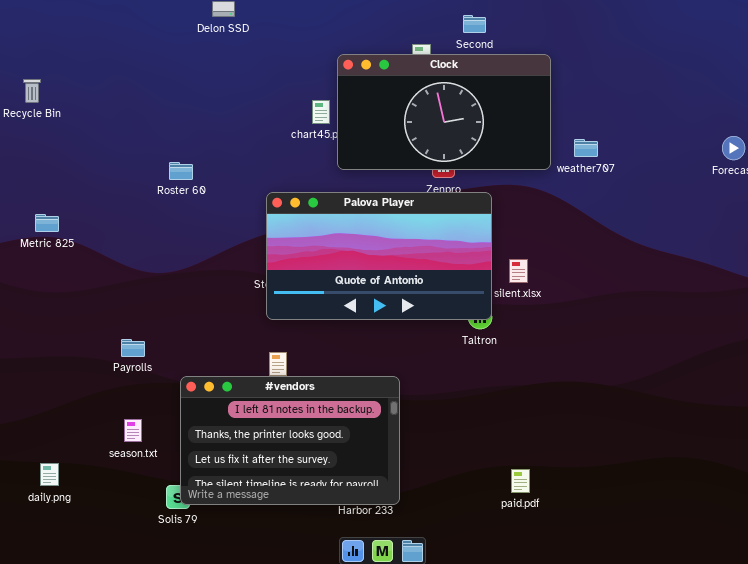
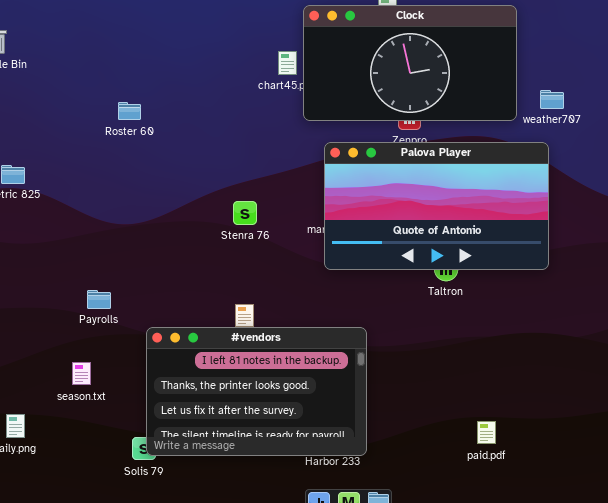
Roster 60: [169,162,193,180] -> [118,102,141,120], moved
Palova Player: [266,192,492,320] -> [324,142,549,270], moved
season.txt: [124,419,142,442] -> [72,362,91,385], moved

